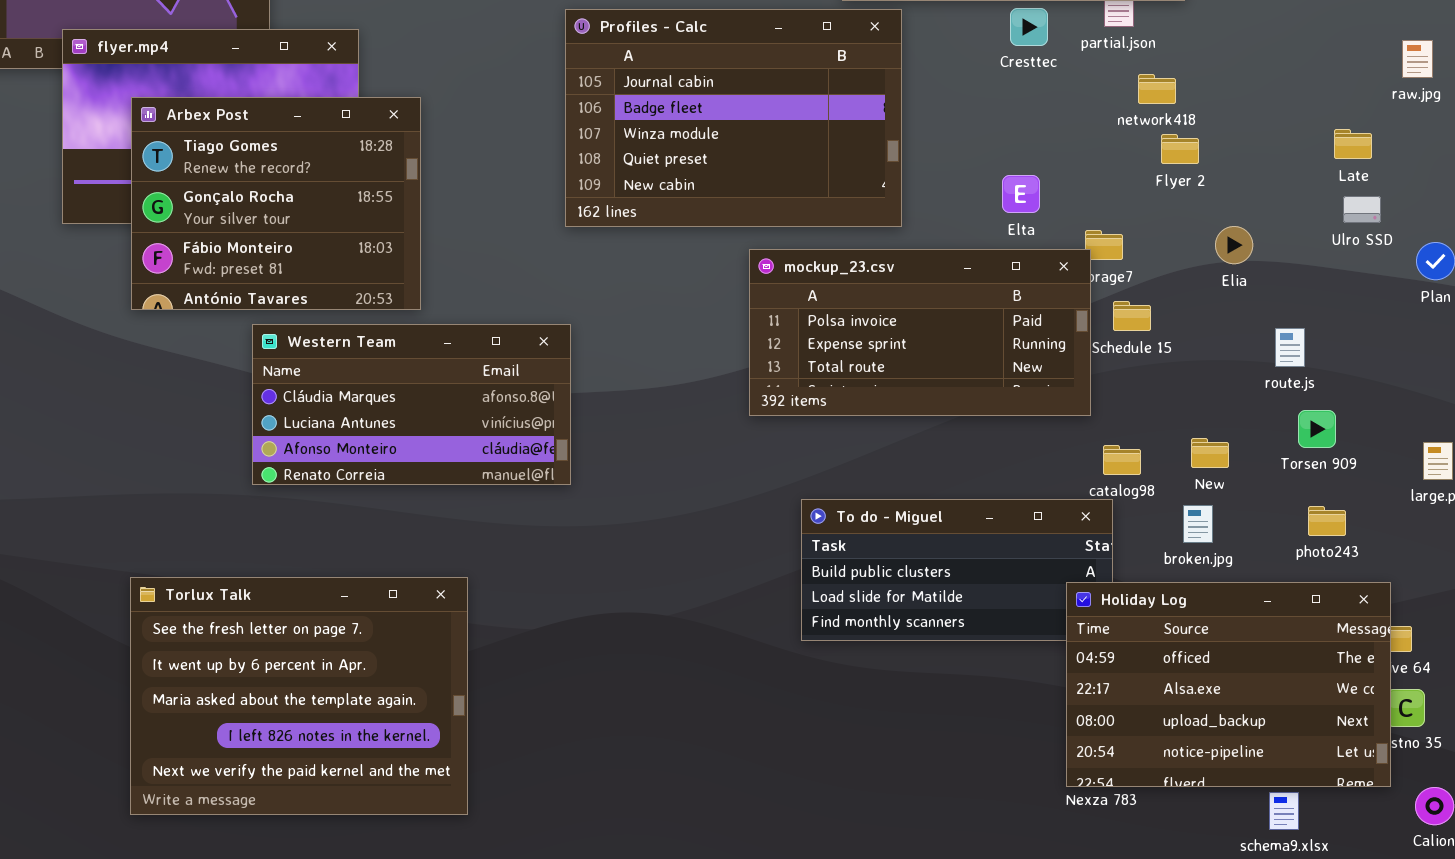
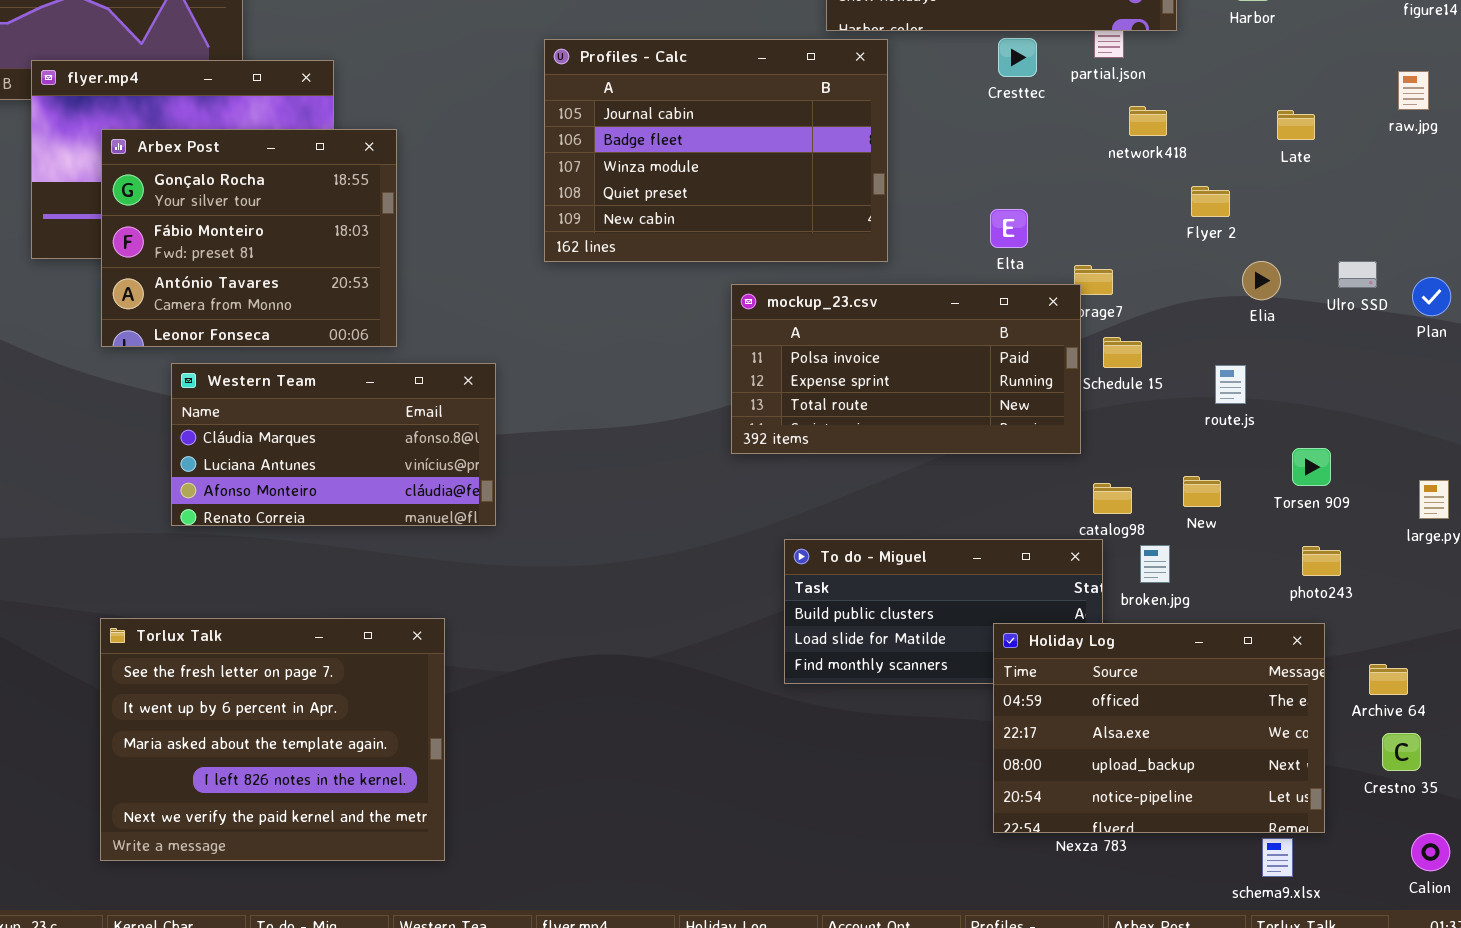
Arbex Post: [131,97,421,310] -> [101,129,397,347], scrolled down 1 row
Late: [1334,129,1372,159] -> [1277,110,1315,140], moved
Flyer 2: [1161,134,1199,164] -> [1191,186,1230,217], moved
Ulro SSD: [1343,196,1381,223] -> [1338,261,1377,288], moved
Elia: [1215,226,1253,264] -> [1242,261,1281,300], moved
Western Team: [252,324,571,485] -> [171,363,496,526], moved
route.js: [1275,328,1305,367] -> [1215,365,1246,404], moved
broken.jpg: [1183,505,1213,543] -> [1140,545,1170,583], moved
Holiday Log: [1066,582,1391,787] -> [993,623,1325,833], moved

